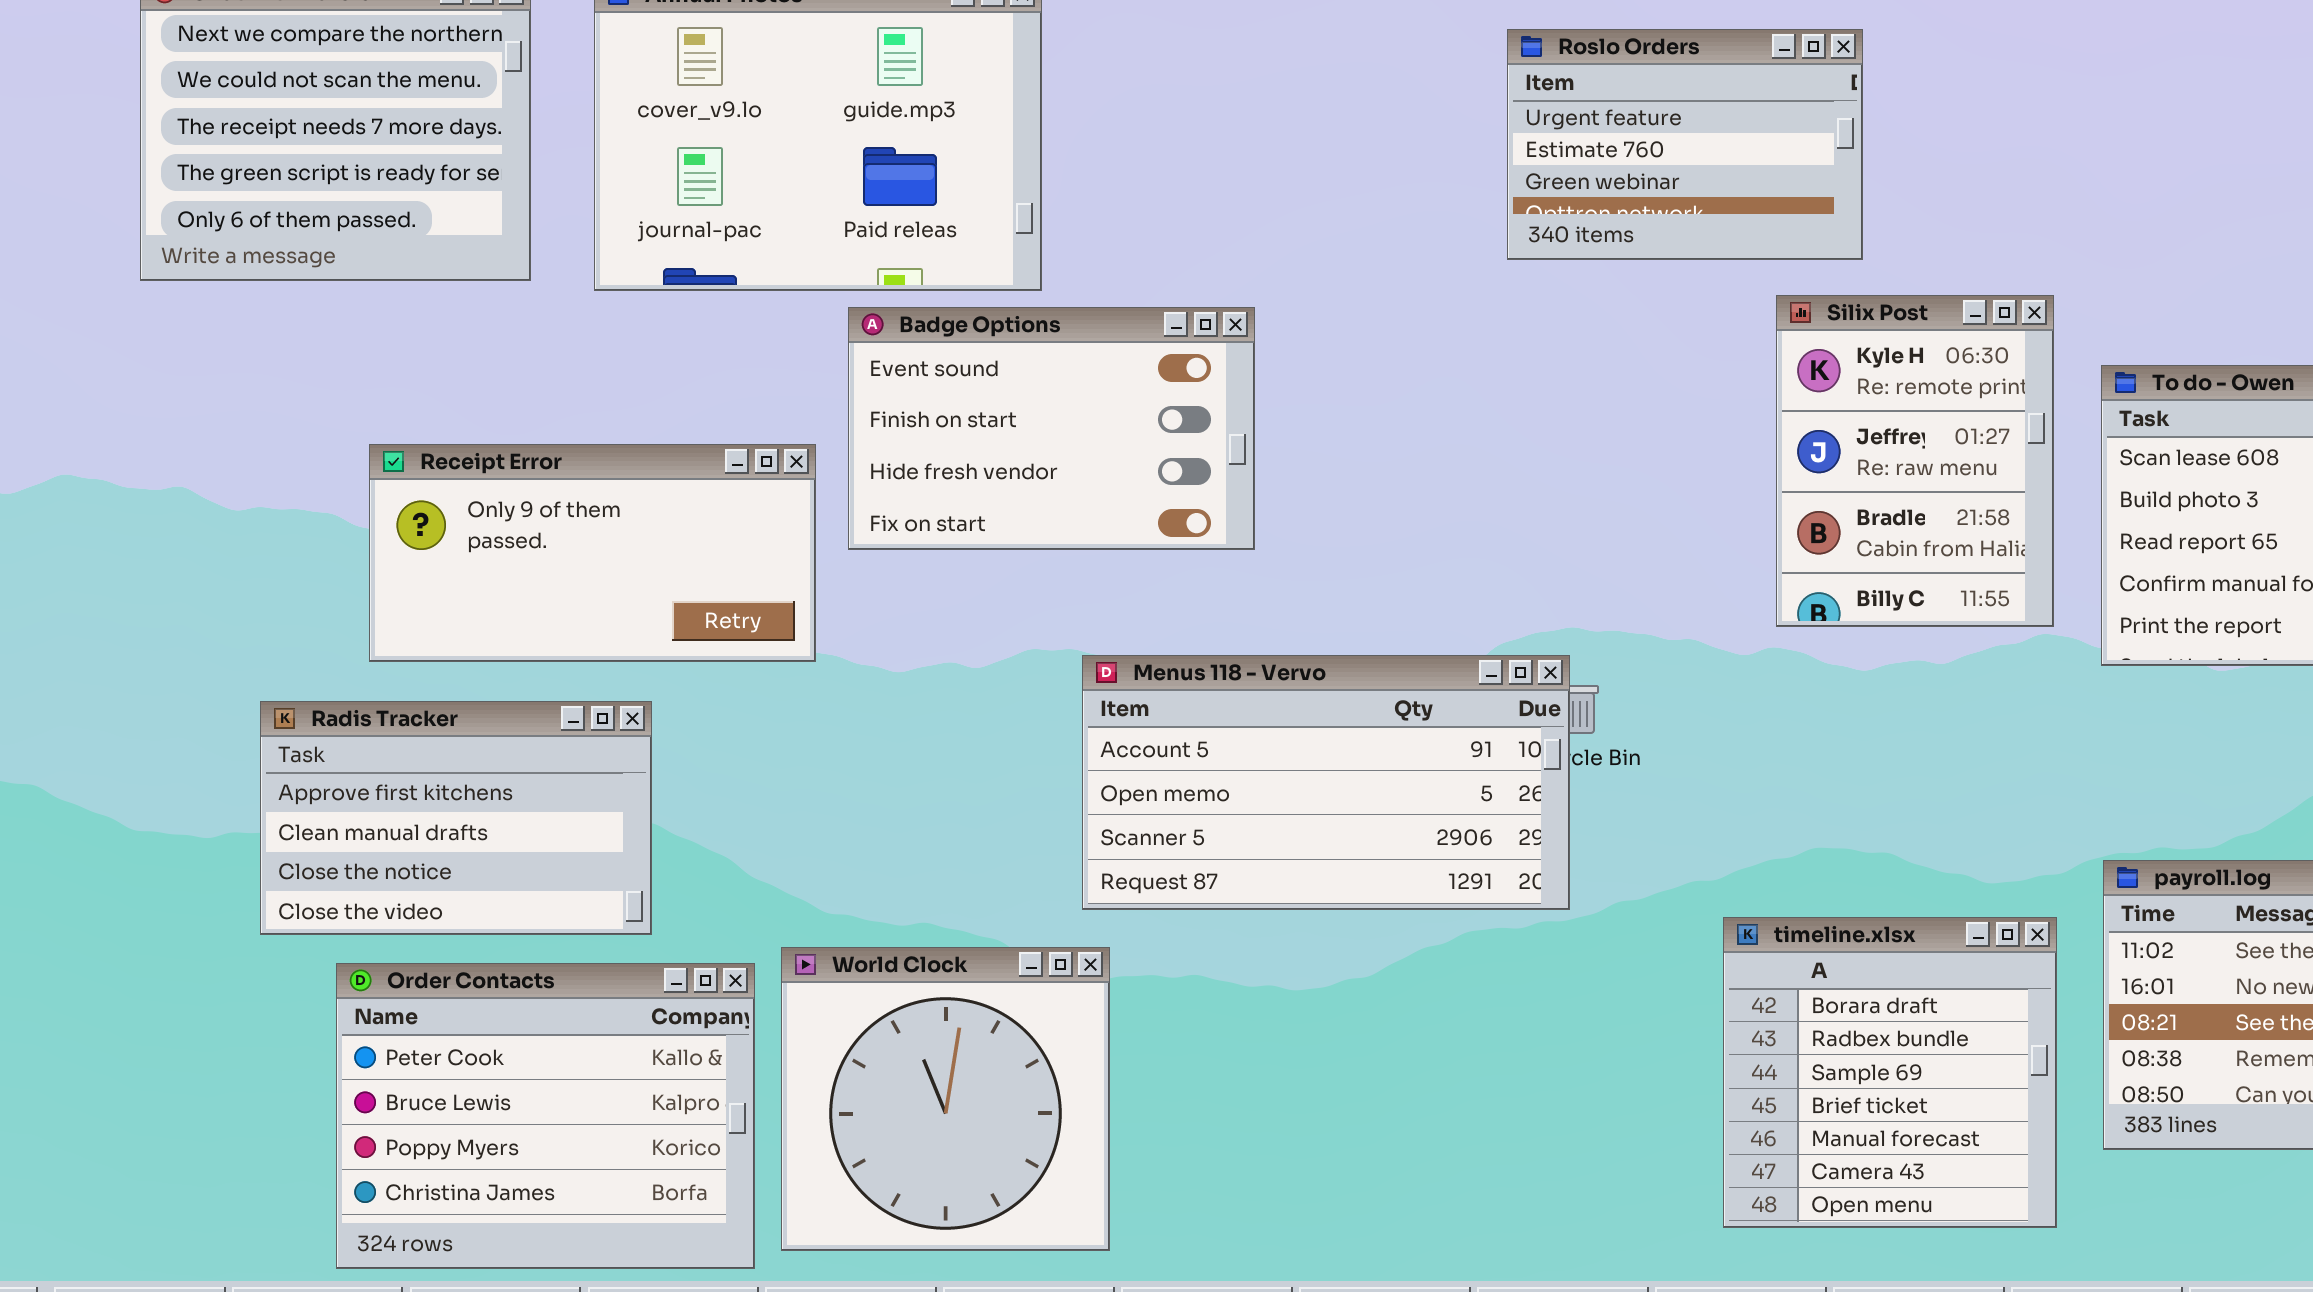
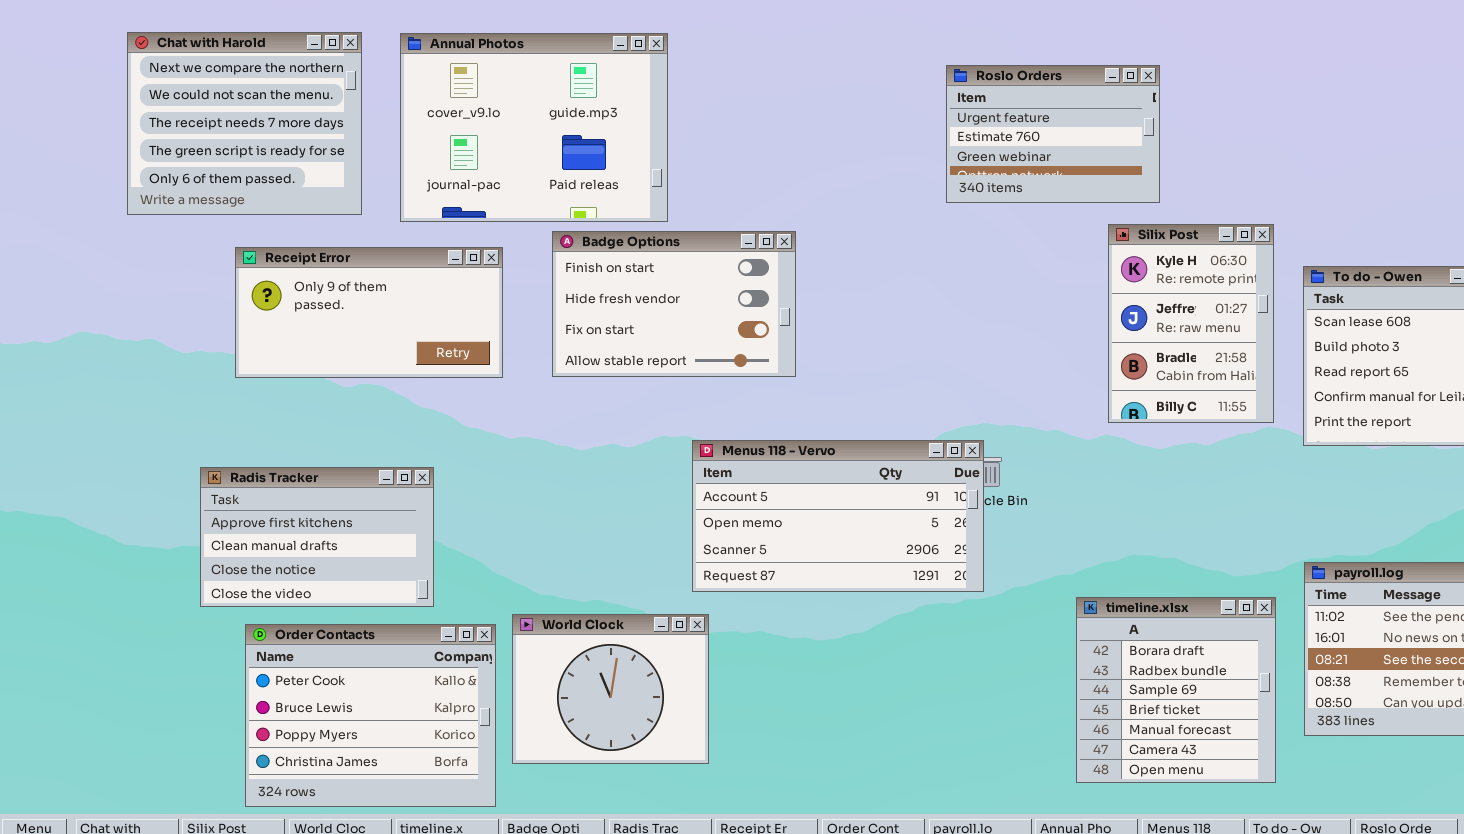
Badge Options: [848,307,1255,550] -> [552,231,796,377], scrolled down 1 row
Receipt Error: [369,444,816,662] -> [235,247,503,378], moved
World Clock: [781,947,1110,1251] -> [512,614,709,764], resized

